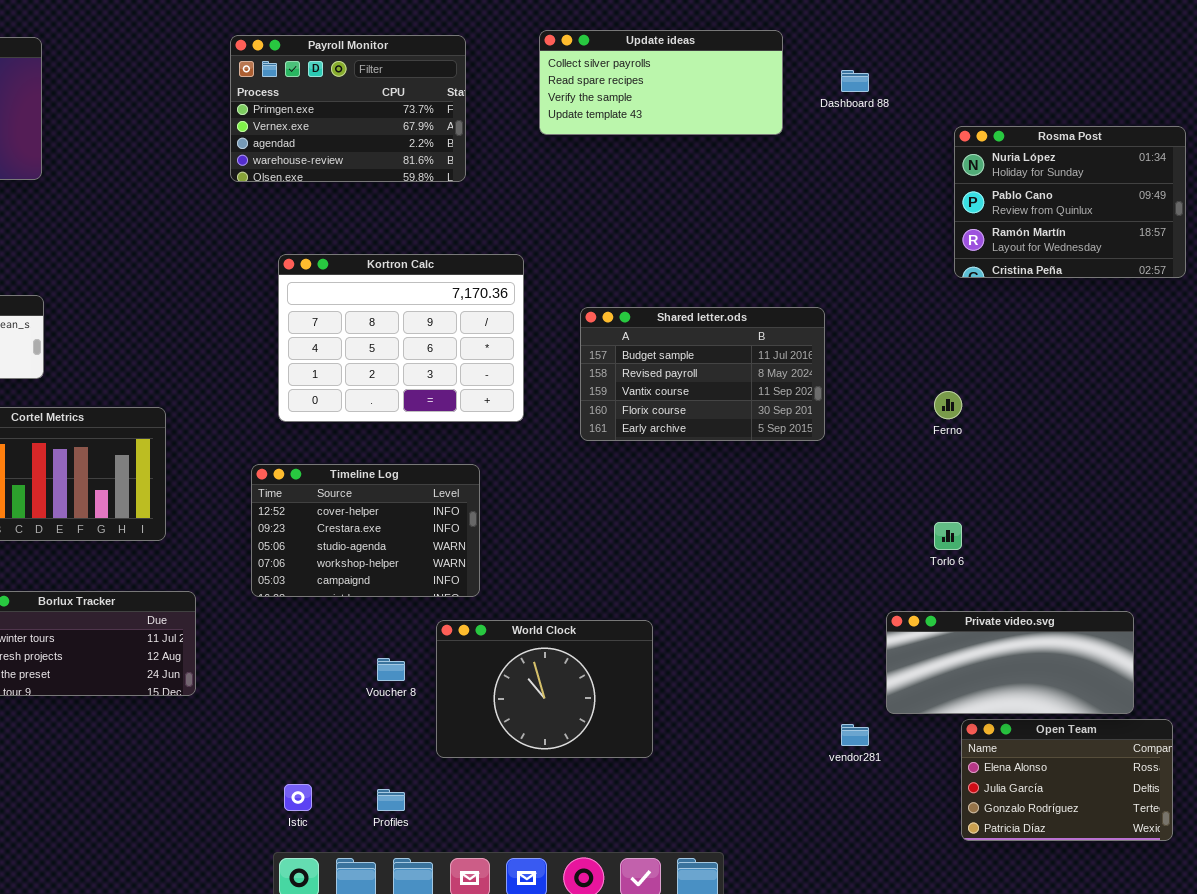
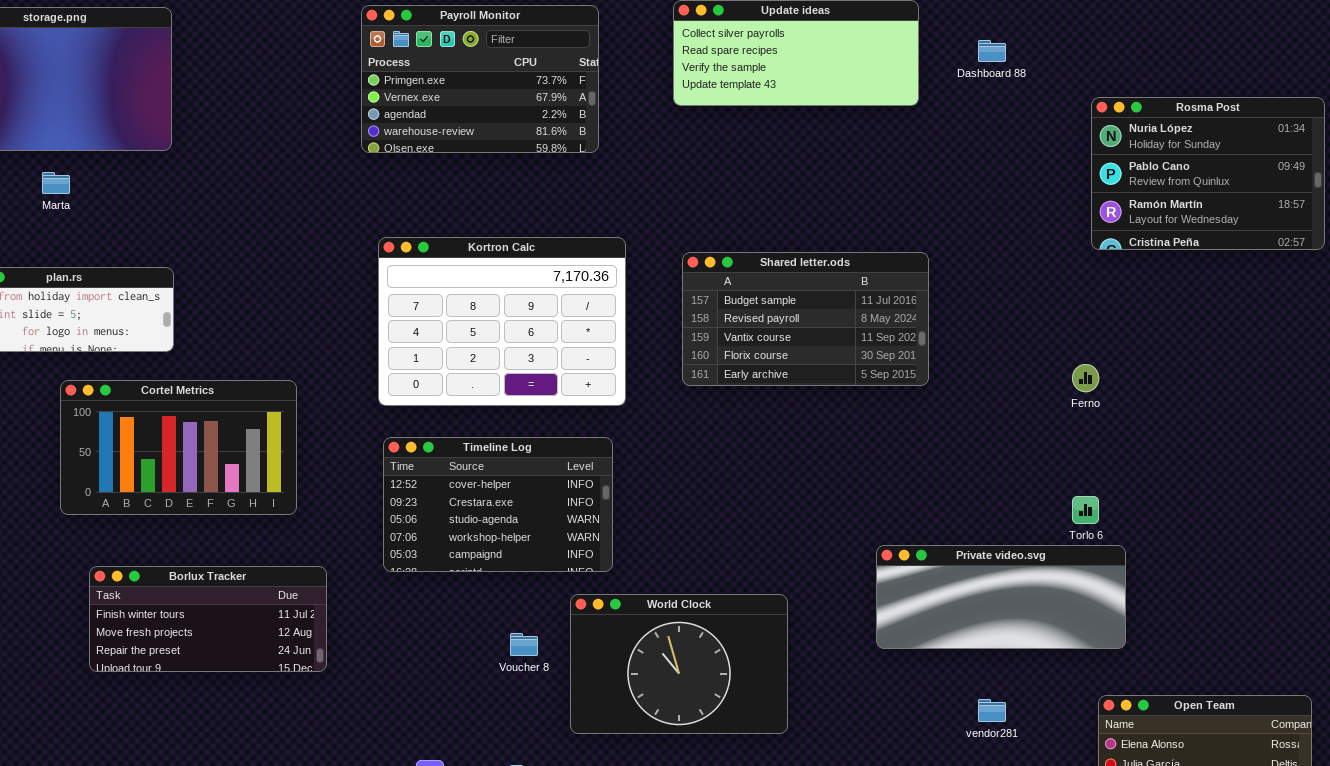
Kortron Calc: [278,254,524,422] -> [378,237,626,406], moved
Shared letter.ods: [580,307,825,441] -> [682,252,929,386], moved
Private video.svg: [886,611,1134,714] -> [876,545,1126,649], moved

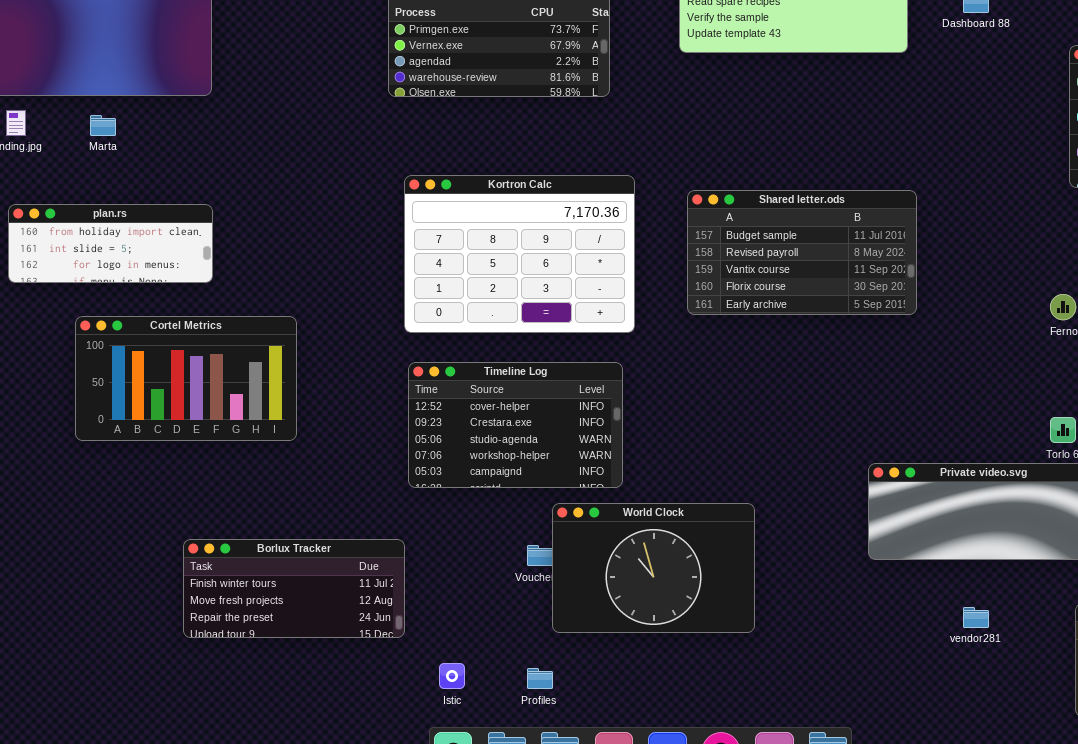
Cortel Metrics: [60,380,297,515] -> [75,316,297,441], moved
Borlux Tracker: [89,566,327,672] -> [183,539,405,638], moved
World Clock: [570,594,788,734] -> [552,503,755,633], moved

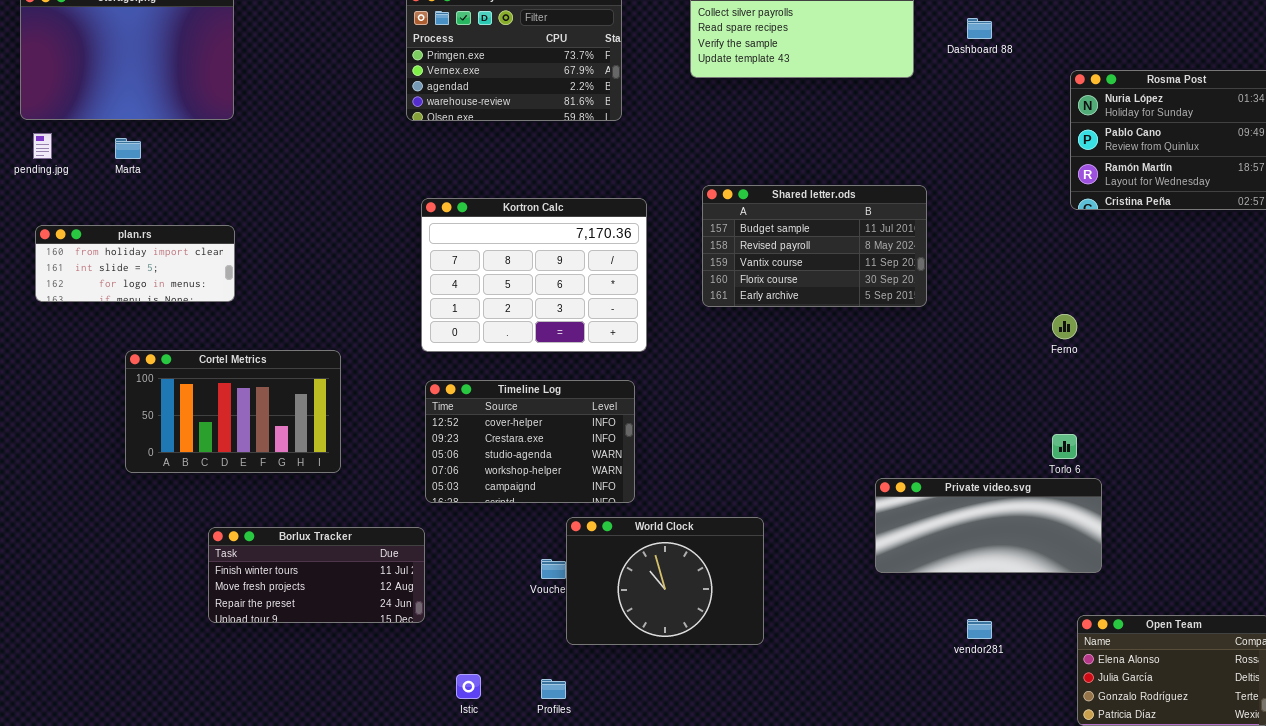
Shared letter.ods: [687,190,917,315] -> [702,185,927,307], moved
Cortel Metrics: [75,316,297,441] -> [125,350,341,473], moved
Borlux Tracker: [183,539,405,638] -> [208,527,425,623], moved

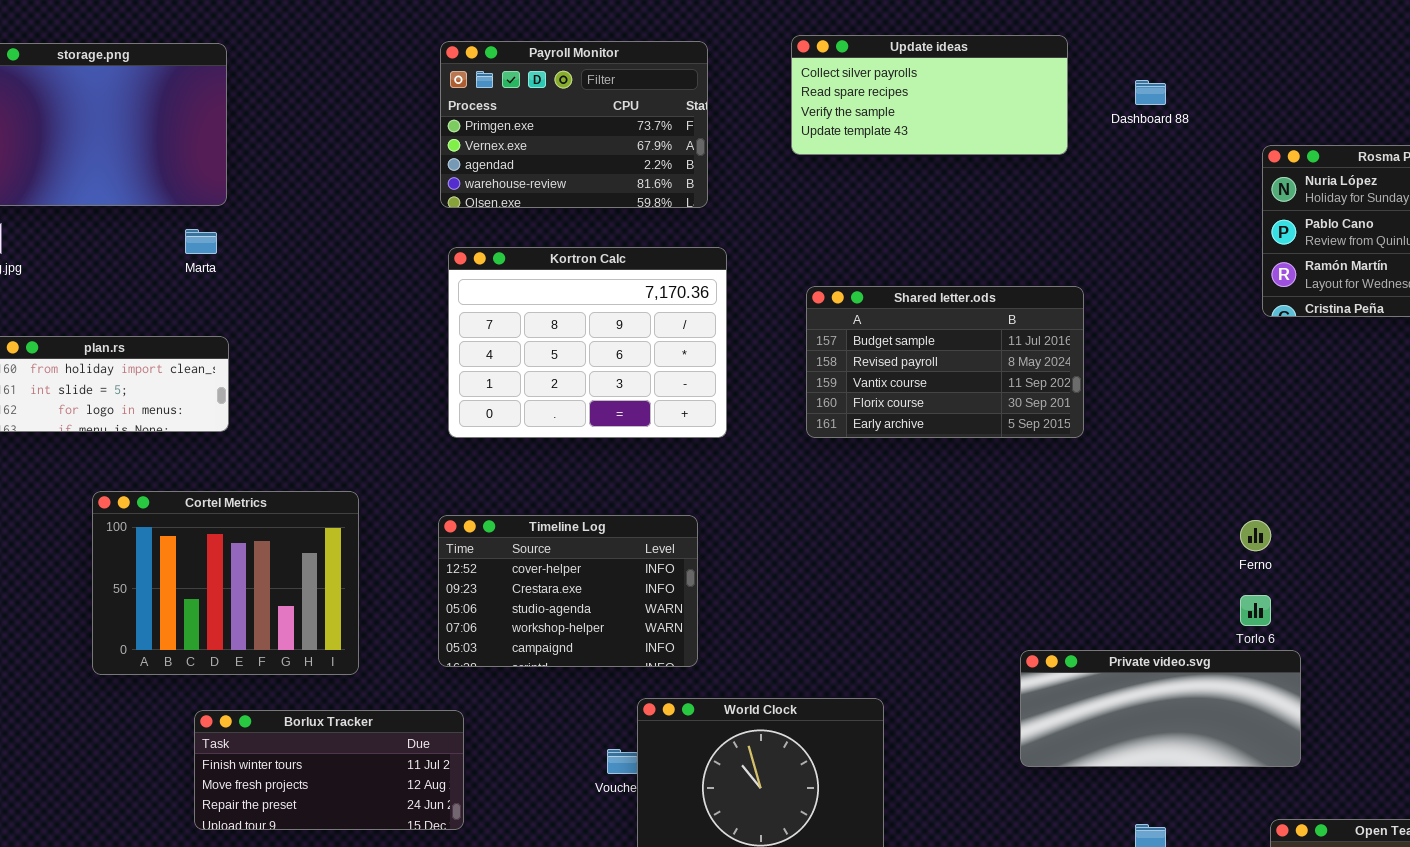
Marta: [115,138,141,159] -> [185,229,217,254], moved
Kortron Calc: [421,198,647,352] -> [448,247,727,438], moved
Ferno: [1052,314,1077,339] -> [1240,520,1271,551], moved
Cortel Metrics: [125,350,341,473] -> [92,491,359,675], resized
Timeline Log: [425,380,635,503] -> [438,515,698,667], moved

